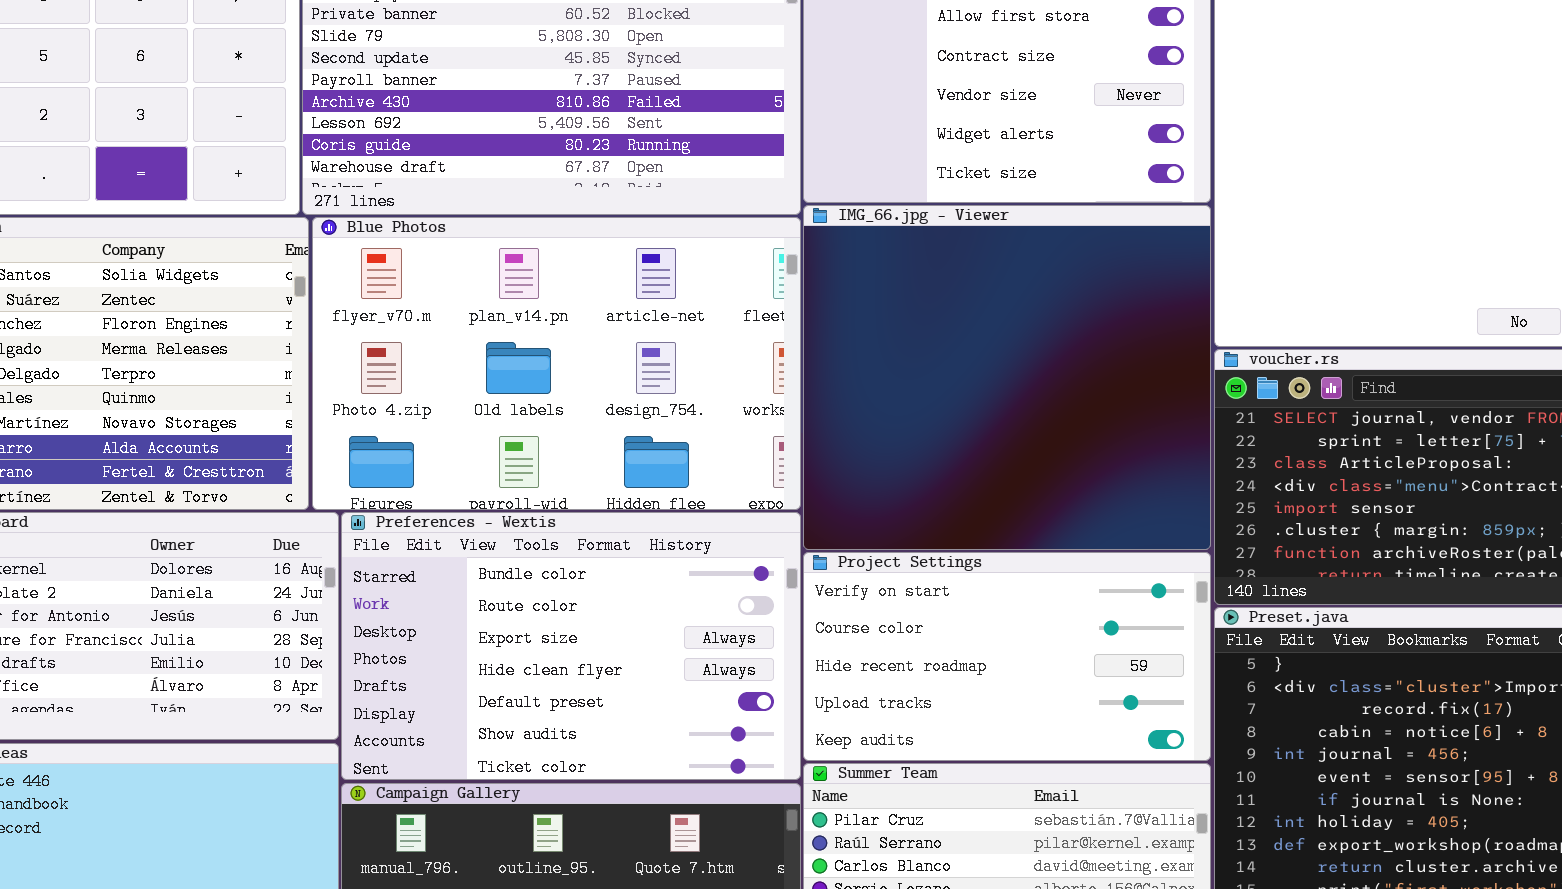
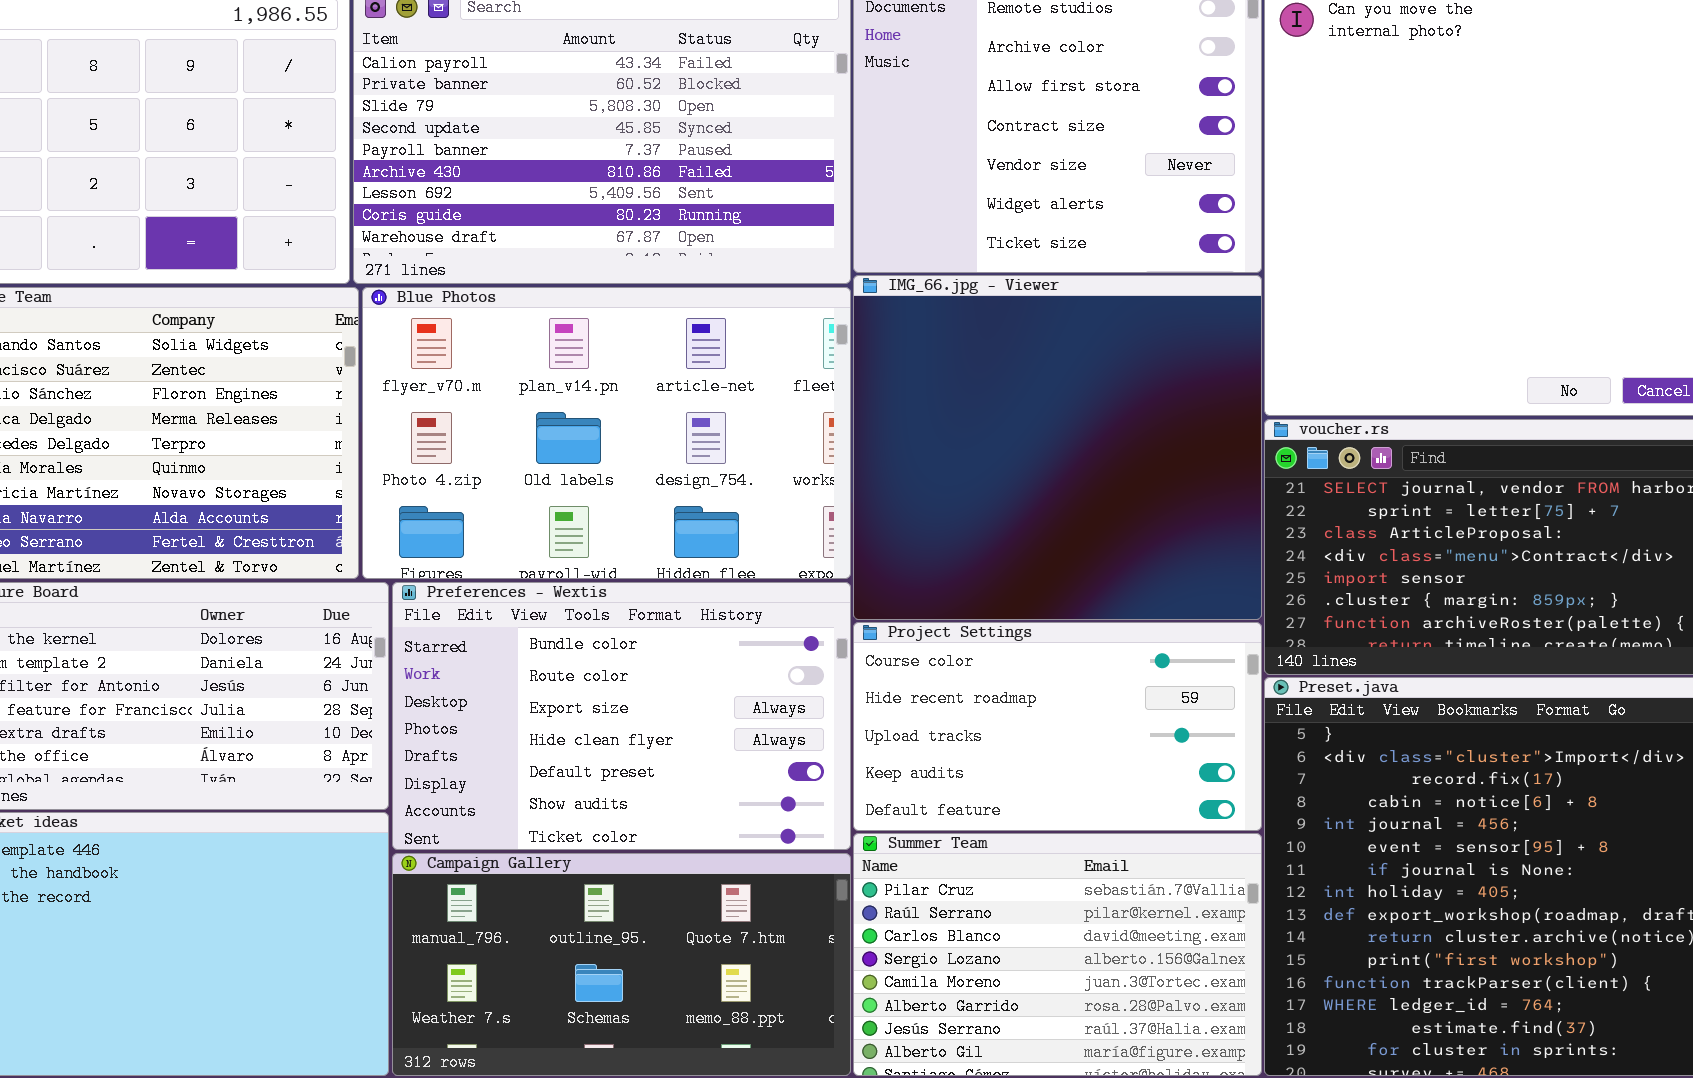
Project Settings: [803,552,1211,761] -> [853,622,1262,831], scrolled down 1 row

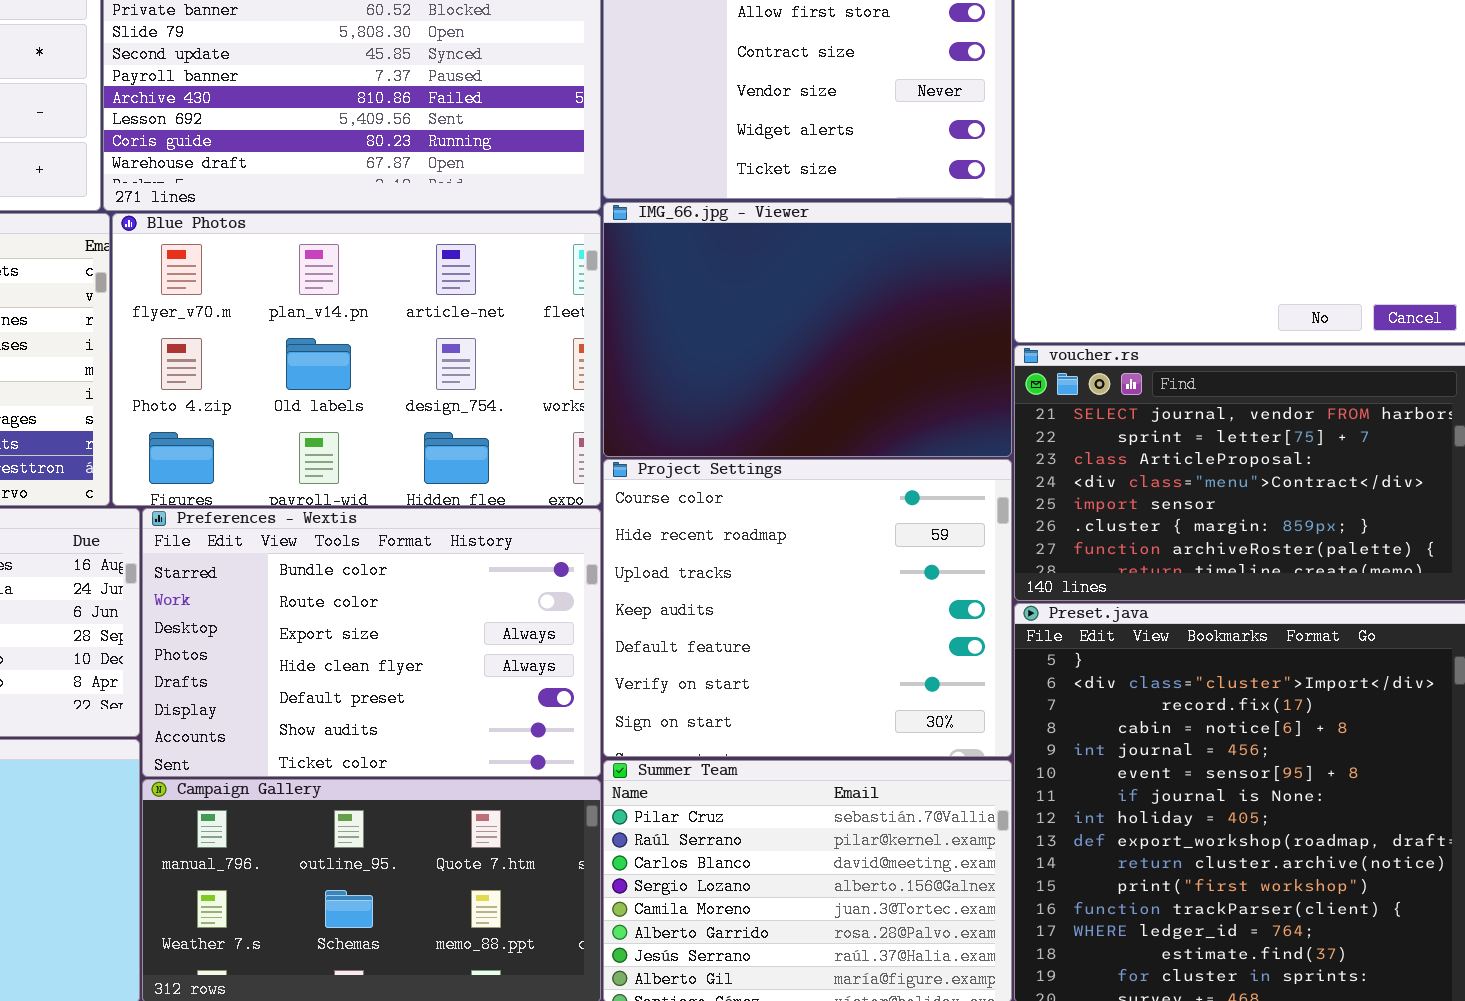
IMG_66.jpg - Viewer: [853,275,1262,620] -> [603,202,1012,457], resized
Project Settings: [853,622,1262,831] -> [603,459,1012,757], resized

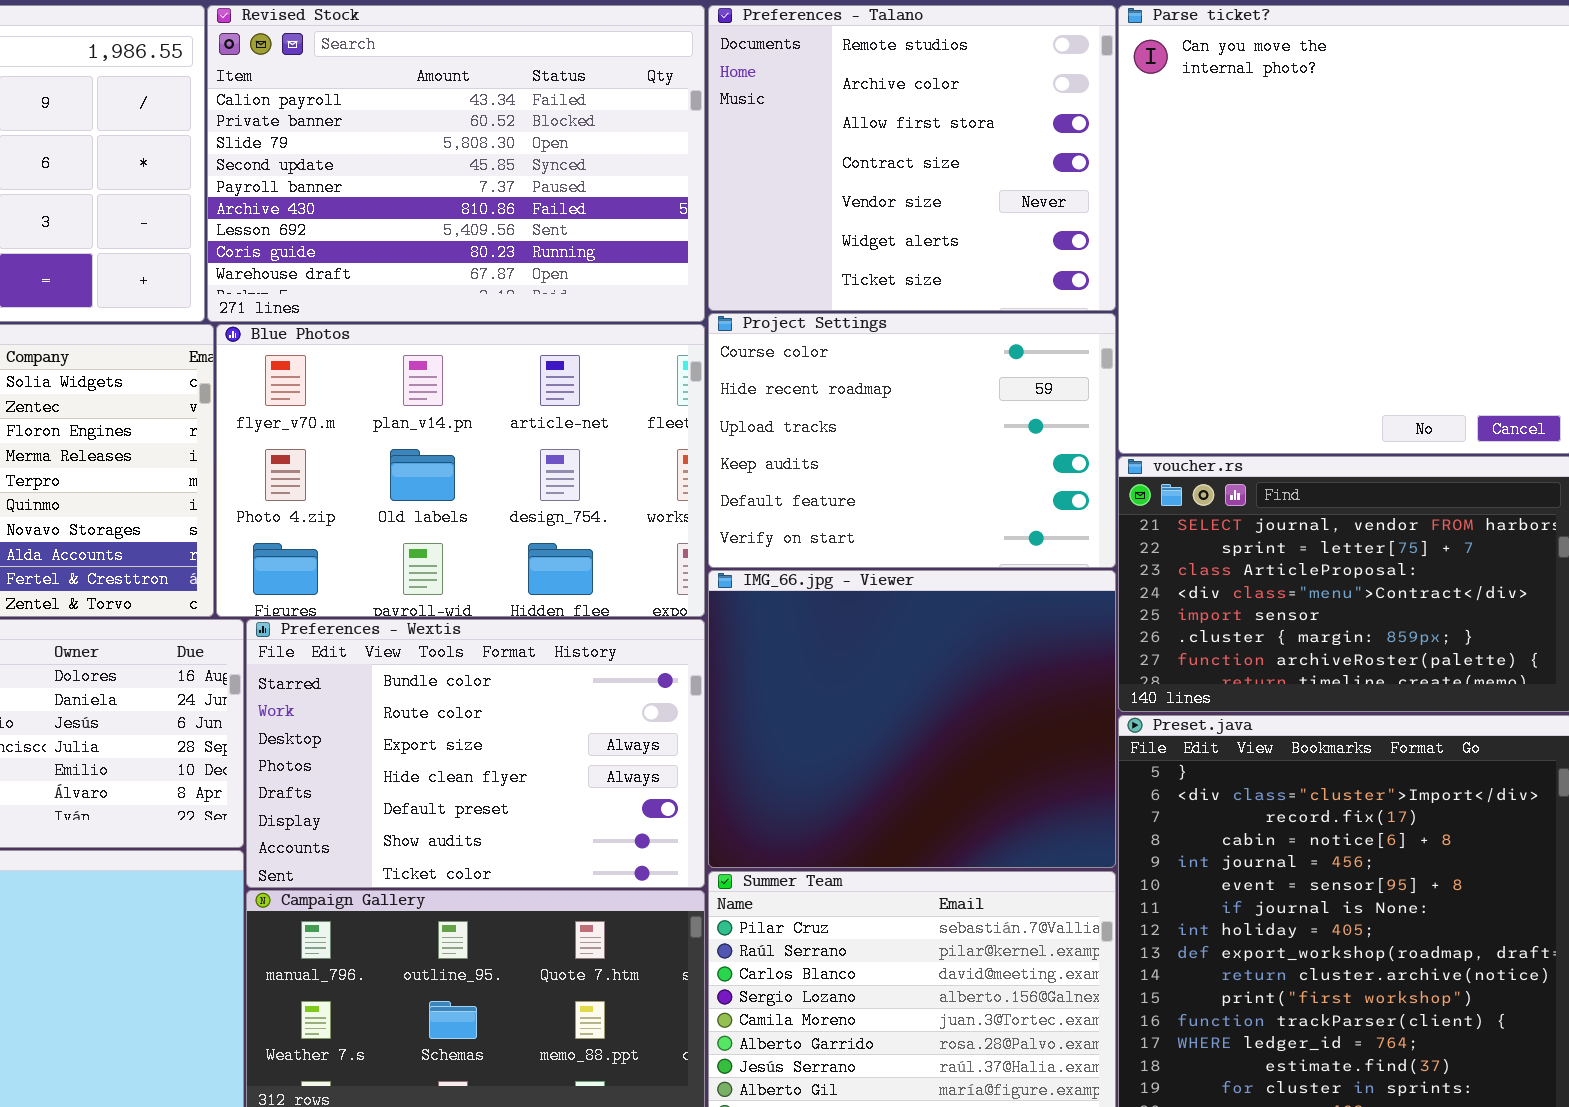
IMG_66.jpg - Viewer: [603,202,1012,457] -> [708,570,1116,868], moved, resized
Project Settings: [603,459,1012,757] -> [708,313,1116,568], moved, resized

